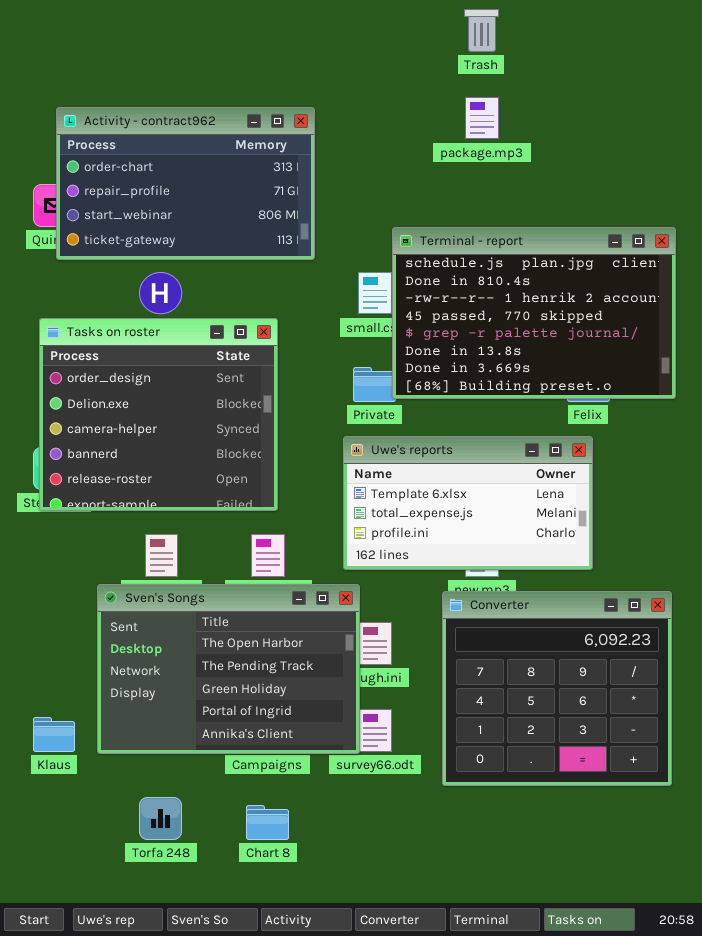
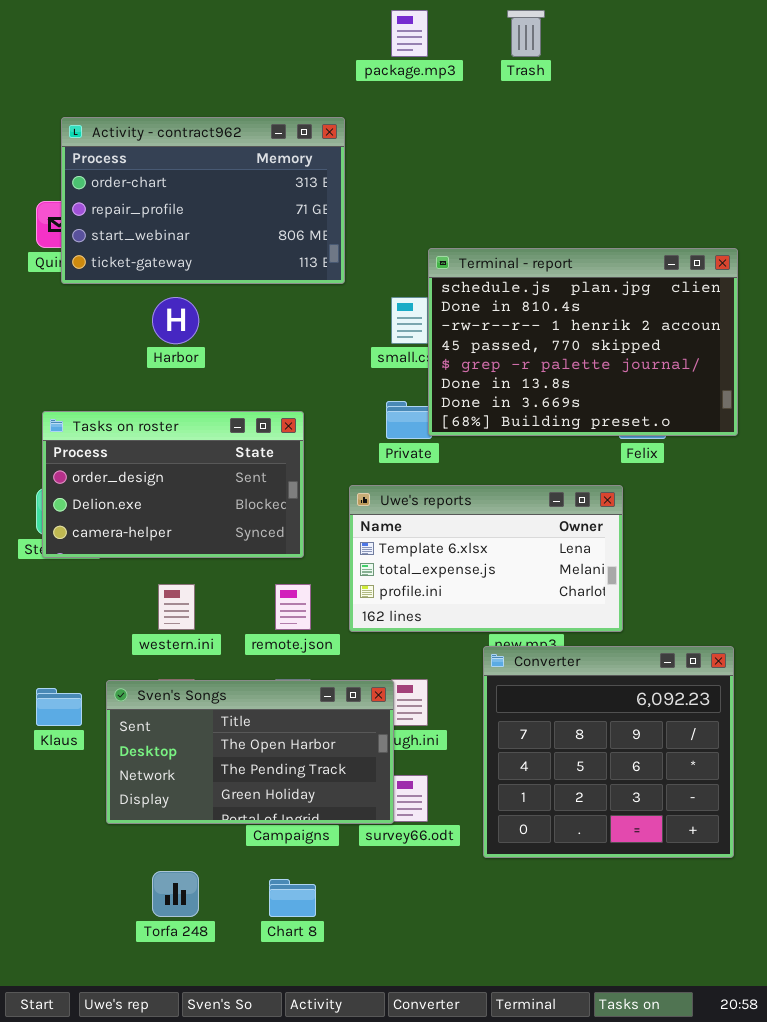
package.mp3: [465,97,499,139] -> [391,10,428,57], moved
Tasks on roster: [39,318,278,511] -> [42,411,304,558], resized
Uwe's reports: [343,436,593,570] -> [349,485,623,632], moved
Sven's Songs: [97,584,360,754] -> [106,680,394,824], resized
Klaus: [33,717,75,752] -> [36,688,82,726], moved

